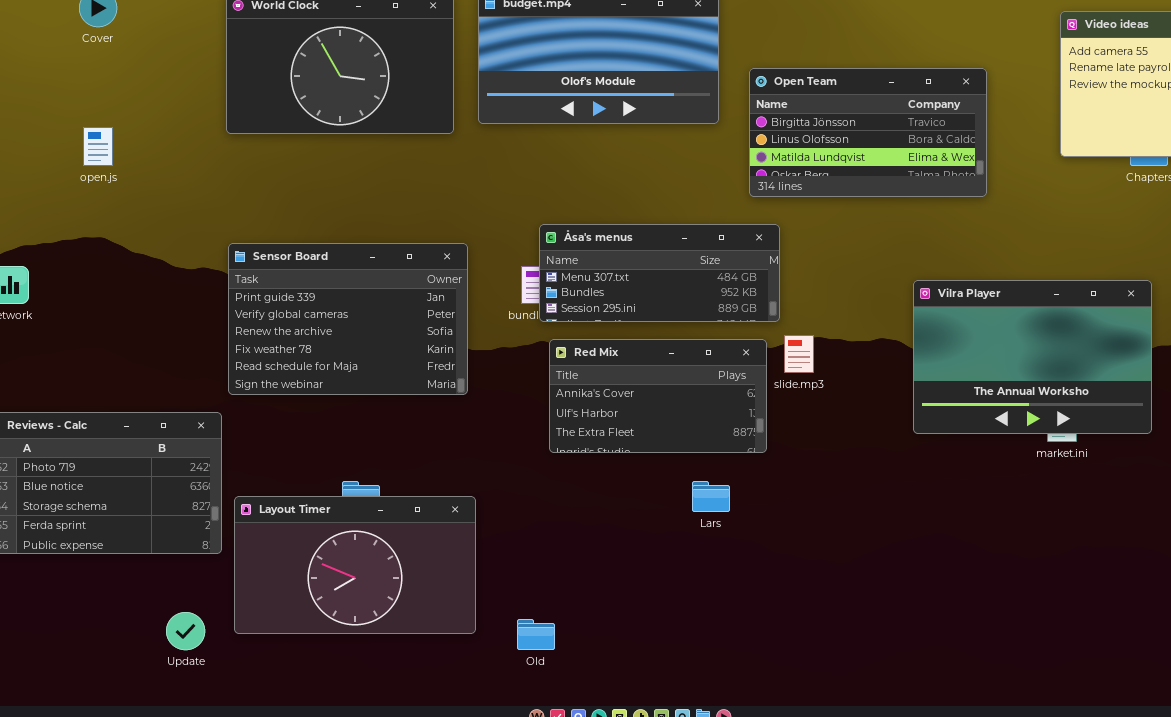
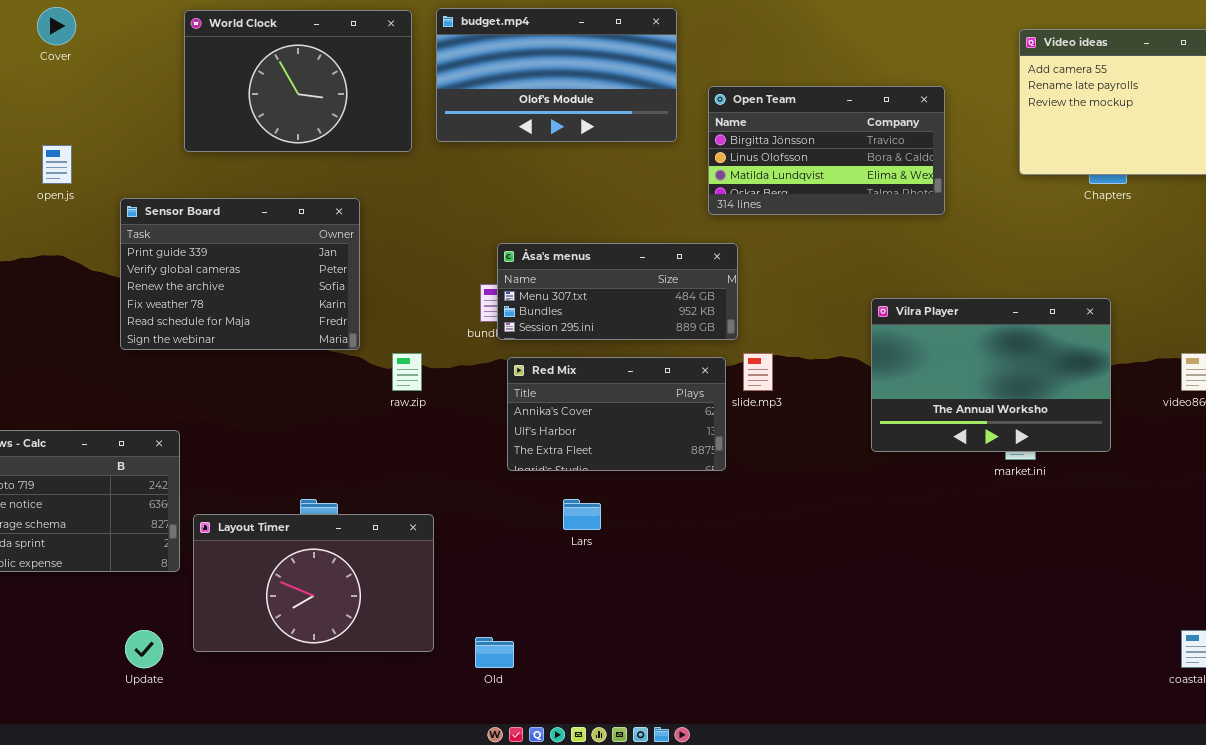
Sensor Board: [228,243,468,395] -> [120,198,360,350], moved
Lars: [692,481,730,512] -> [563,499,601,530], moved

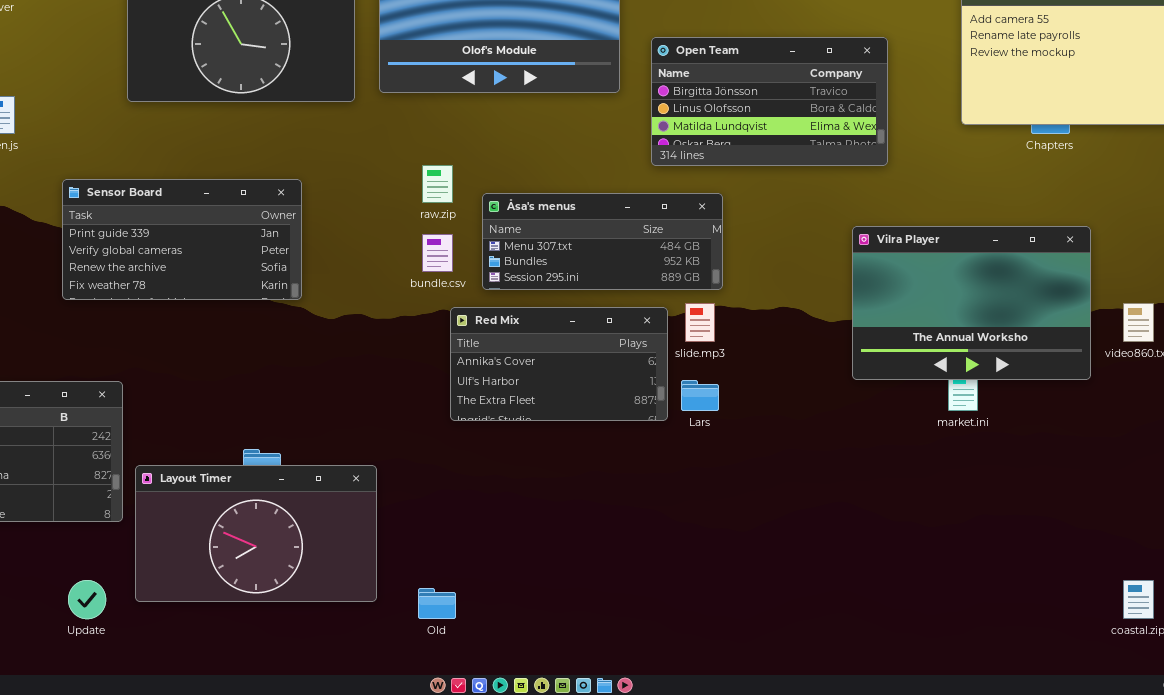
Sensor Board: [120,198,360,350] -> [62,179,302,300], resized
Åsa's menus: [497,243,738,340] -> [482,193,723,290], moved
Vilra Player: [871,298,1111,452] -> [852,226,1091,380], moved
raw.zip: [392,353,422,391] -> [422,165,453,203], moved
Lars: [563,499,601,530] -> [681,380,719,411], moved

